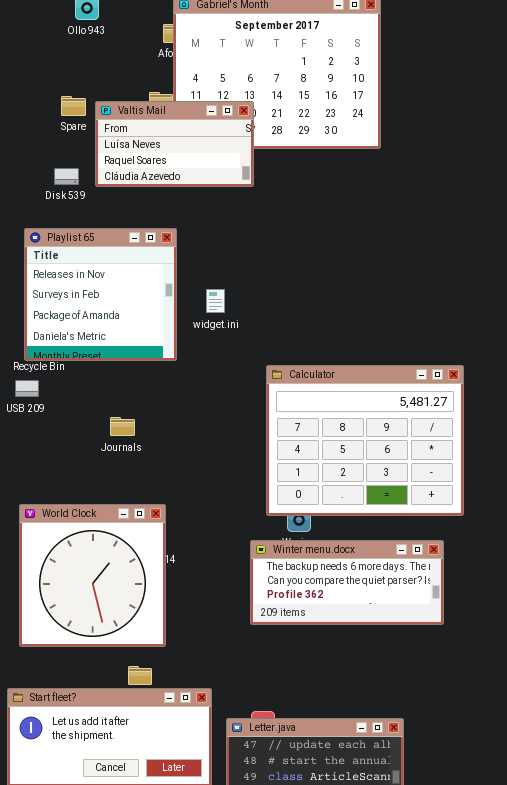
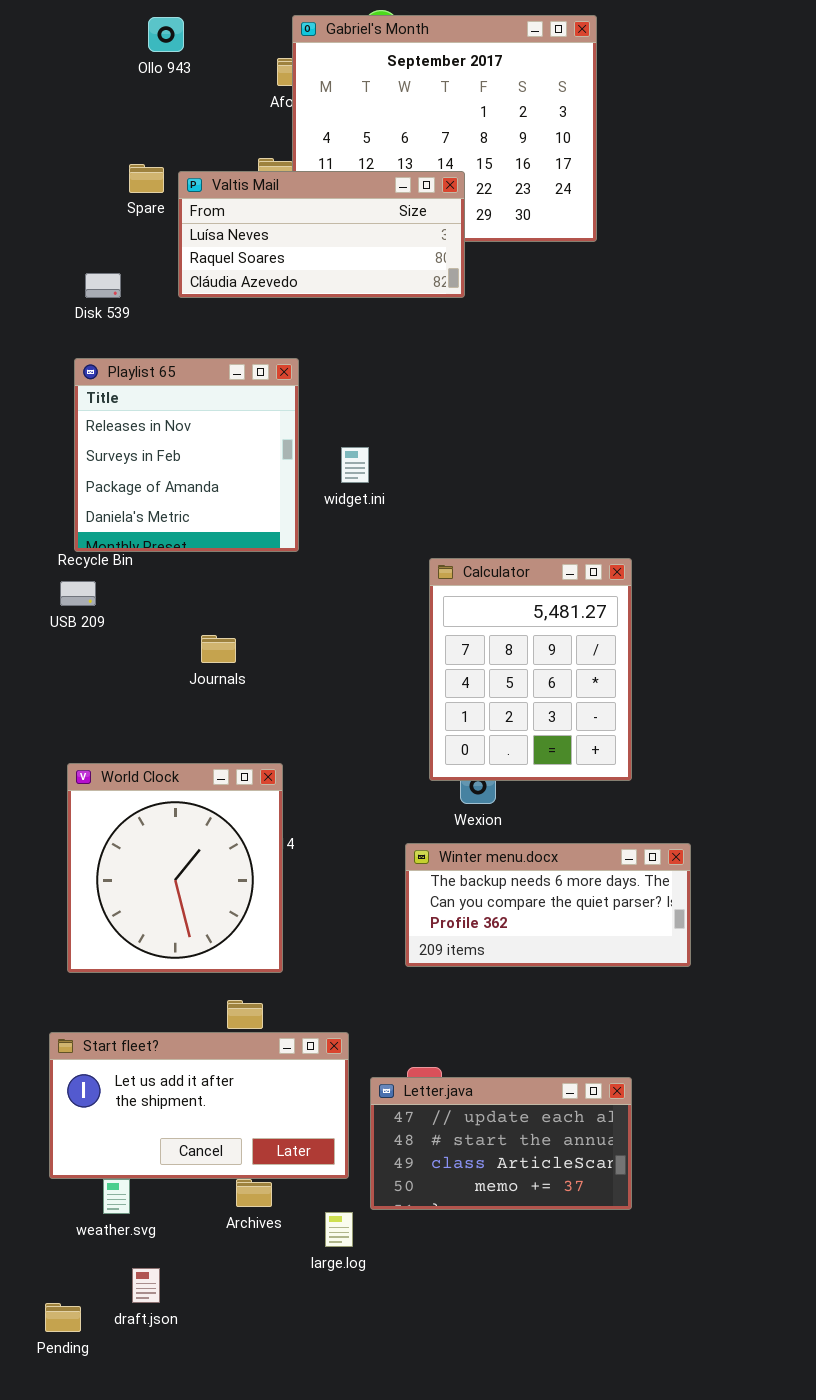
Valtis Mail: [95,101,254,187] -> [178,171,465,298], resized
Disk 539: [54,168,79,185] -> [85,273,121,298], moved
Calculator: [266,365,464,516] -> [429,558,632,781], resized
Winter menu.docx: [250,540,444,625] -> [405,843,691,967], moved

